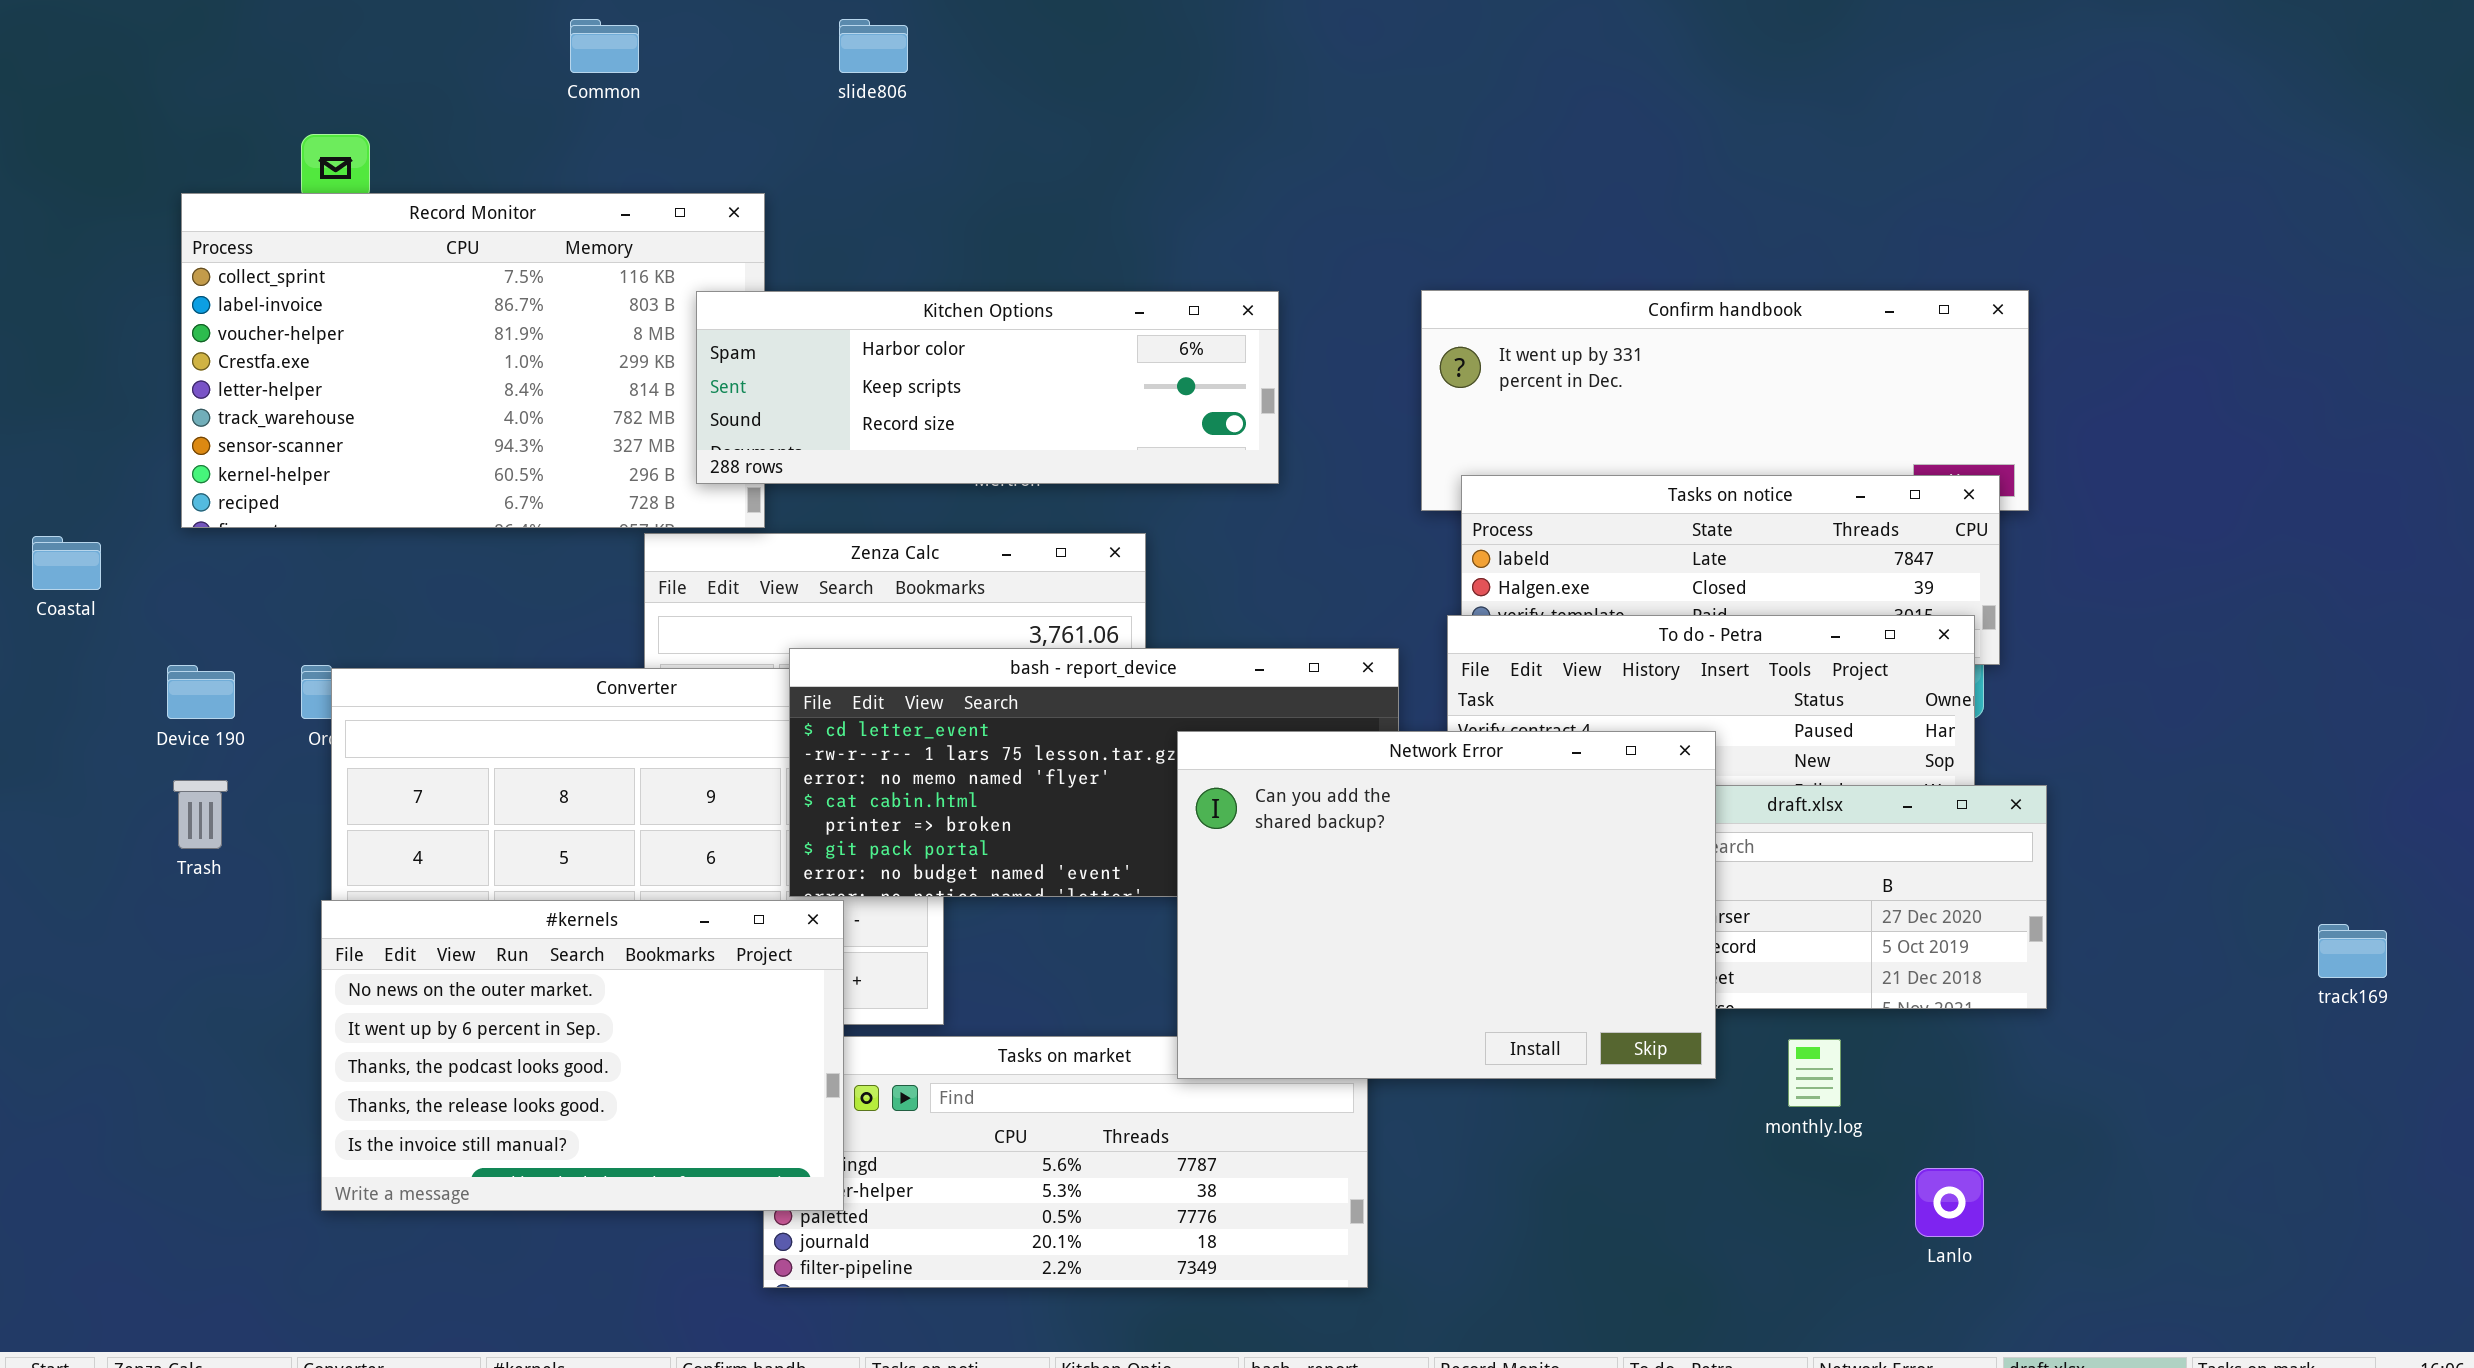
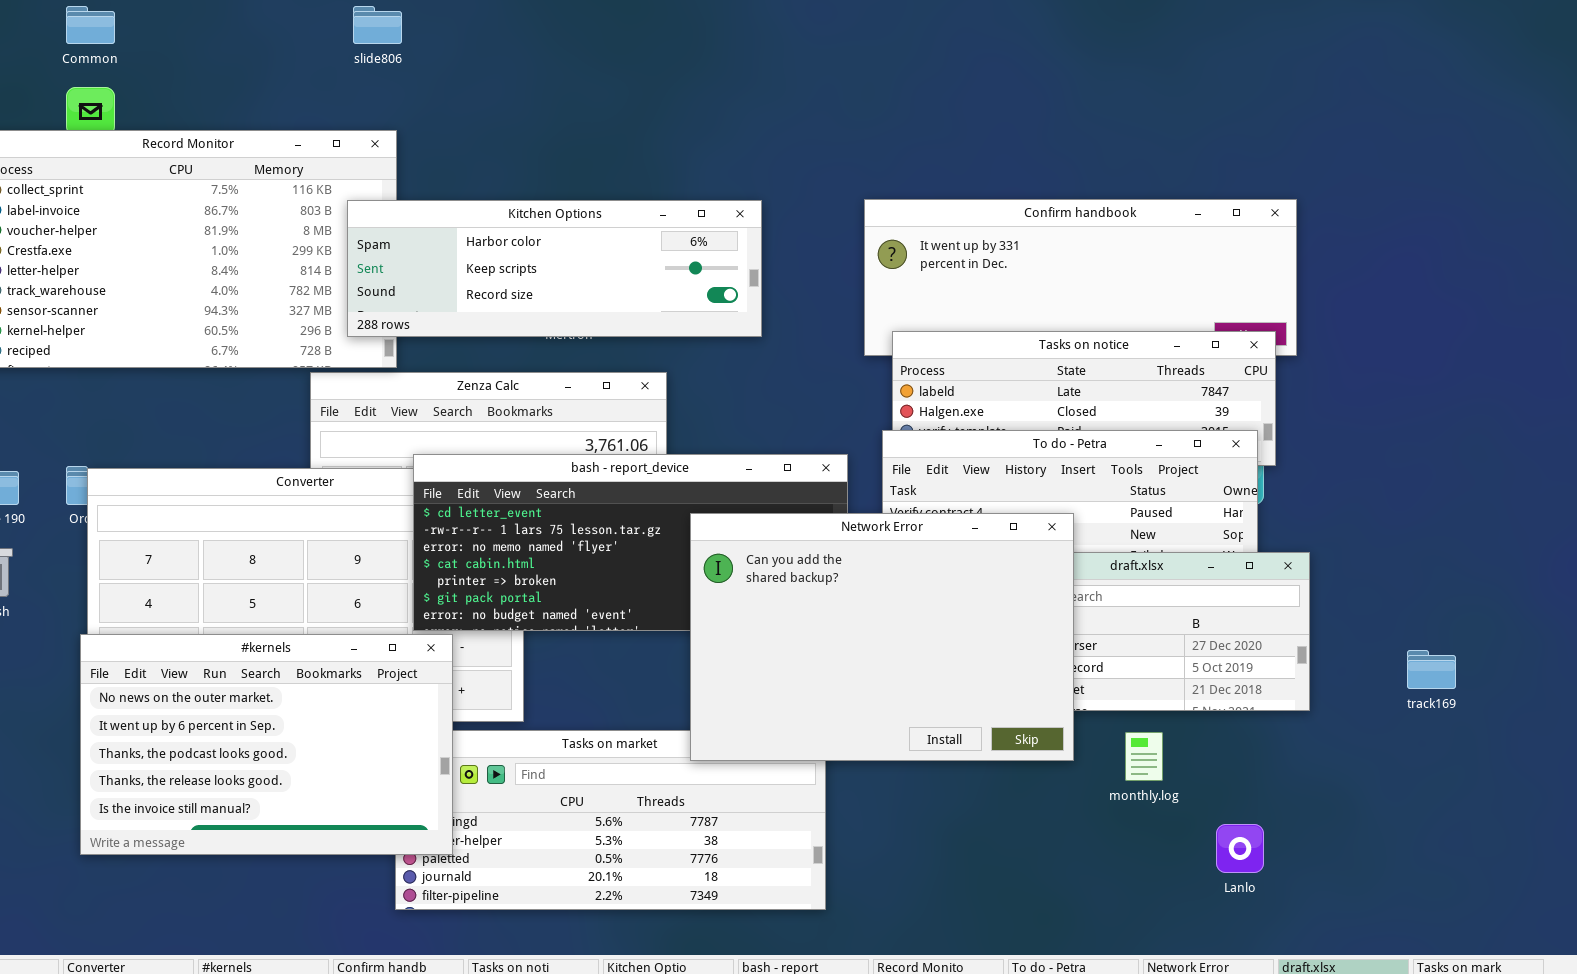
Common: [570,19,639,73] -> [66,6,115,44], moved
slide806: [839,19,908,73] -> [353,6,402,44], moved
track169: [2318,924,2387,978] -> [1407,650,1456,689], moved

